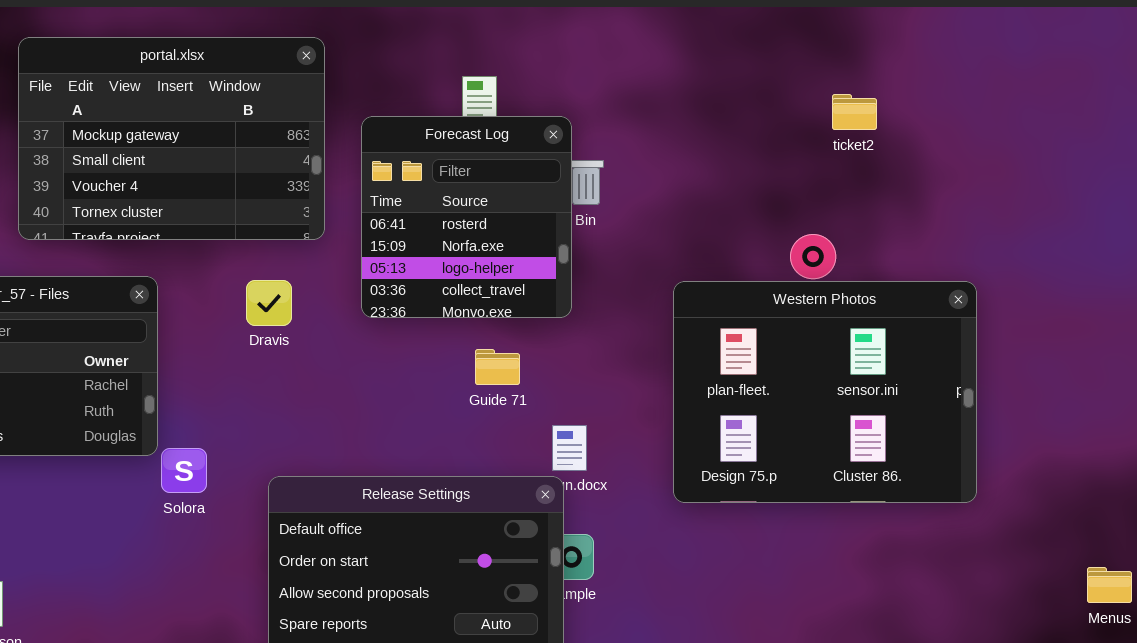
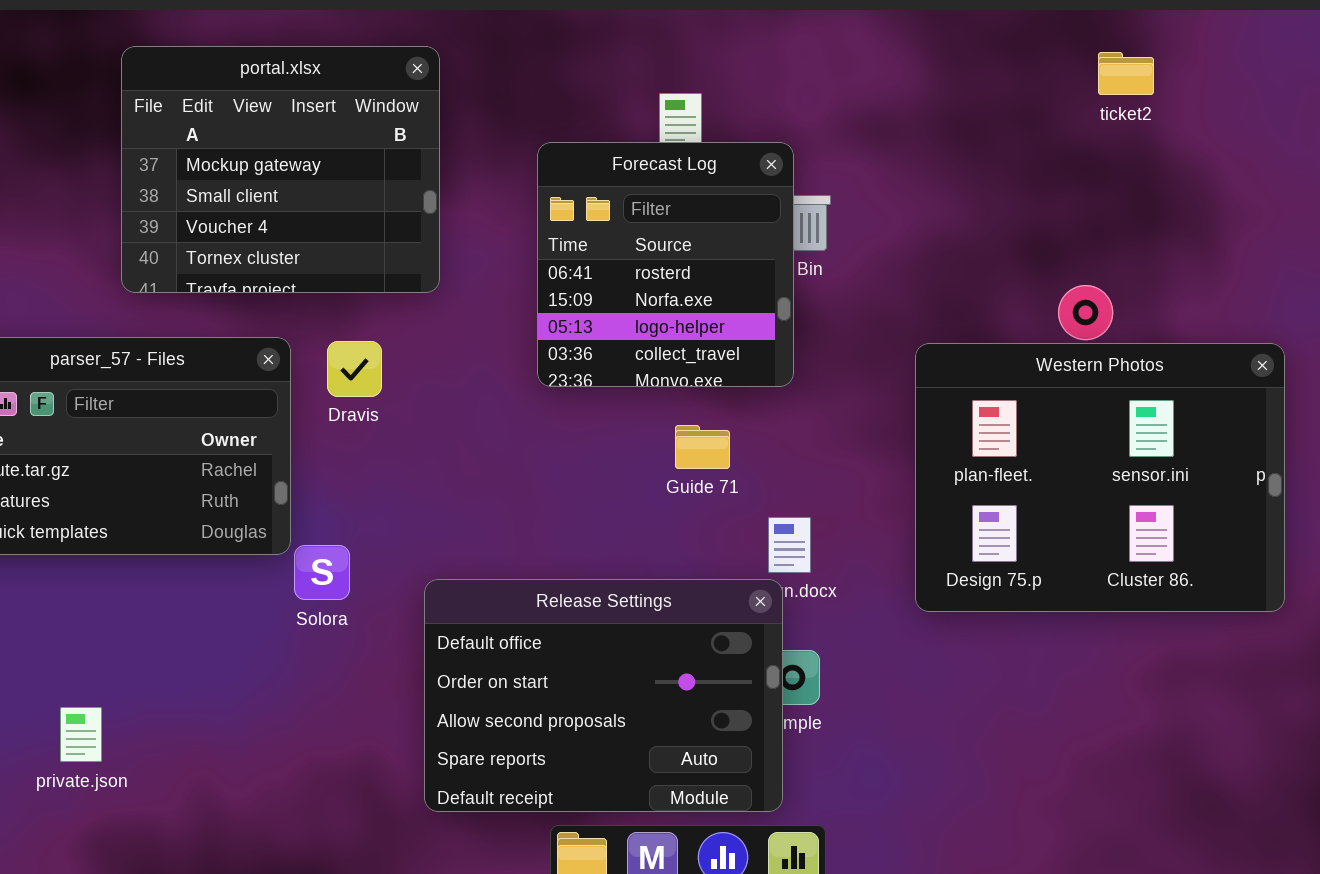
portal.xlsx: [18,37,325,240] -> [121,46,440,293], resized
ticket2: [832,94,877,130] -> [1098,52,1154,95], moved
Dravis: [246,280,292,326] -> [327,341,382,397], moved

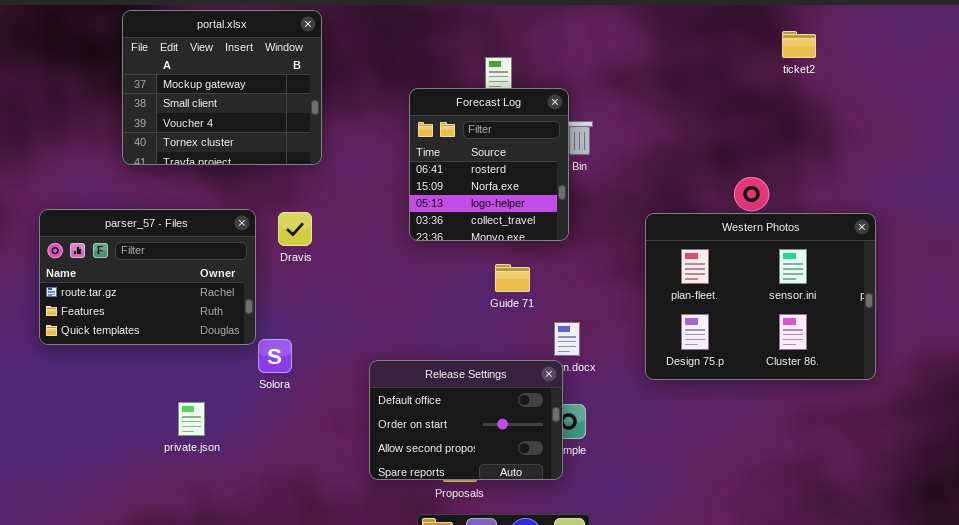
portal.xlsx: [121,46,440,293] -> [122,10,322,165], moved
ticket2: [1098,52,1154,95] -> [782,31,816,58], moved
Release Settings: [424,579,783,812] -> [369,360,563,480], resized
private.json: [60,707,102,762] -> [178,402,205,436], moved

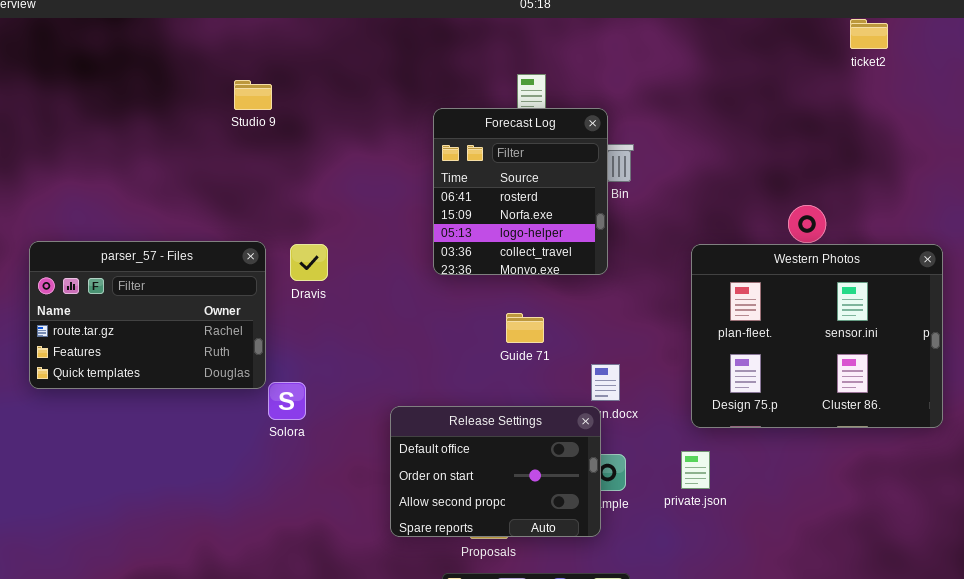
portal.xlsx: [122,10,322,165] -> none, closed
ticket2: [782,31,816,58] -> [850,19,888,49], moved
Guide 71: [495,264,530,292] -> [506,313,544,343], moved
private.json: [178,402,205,436] -> [681,451,710,489], moved

